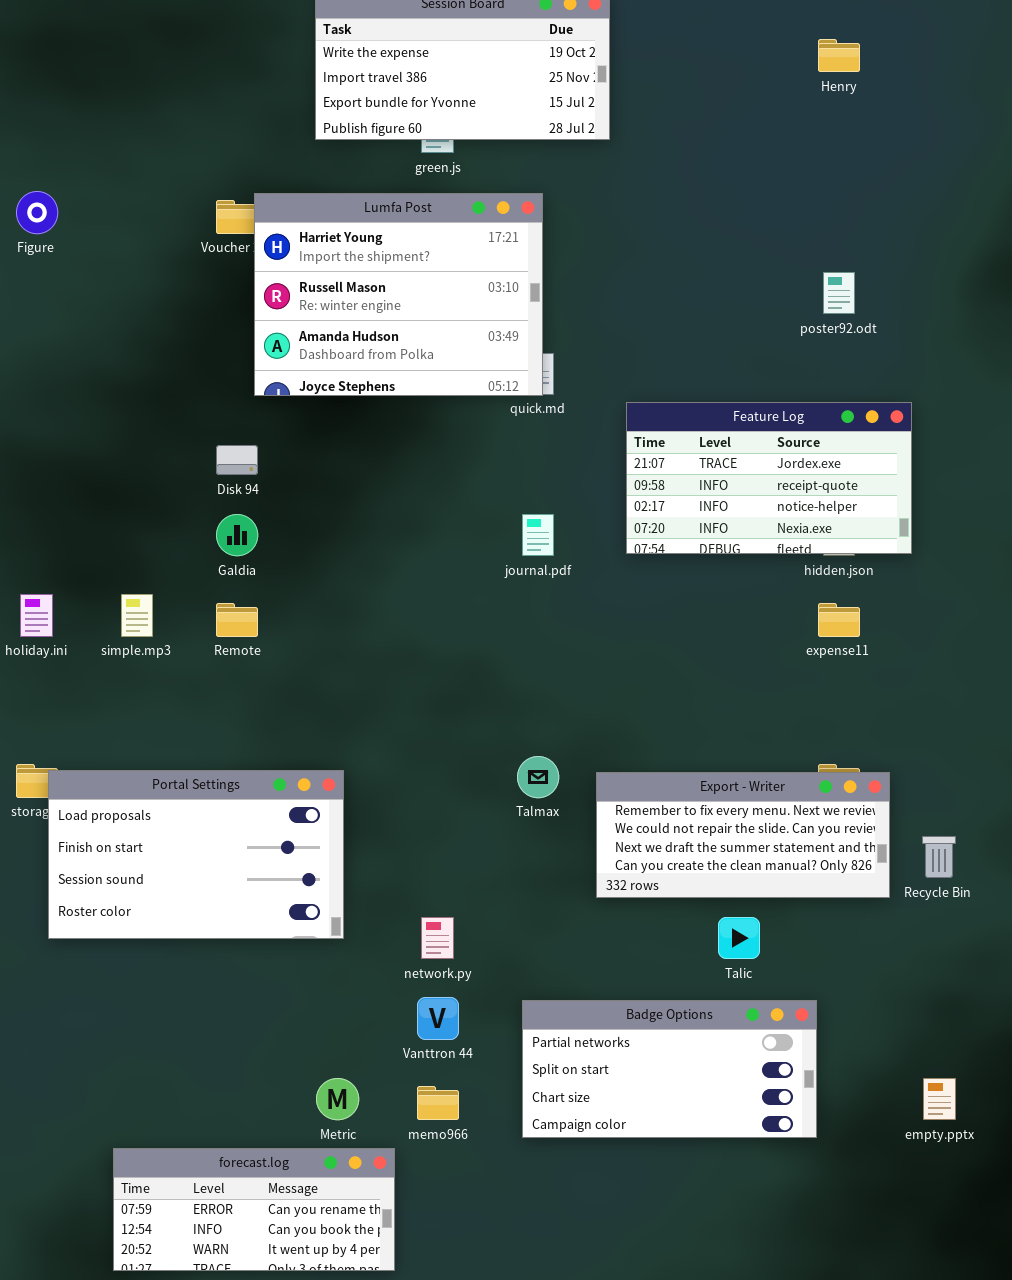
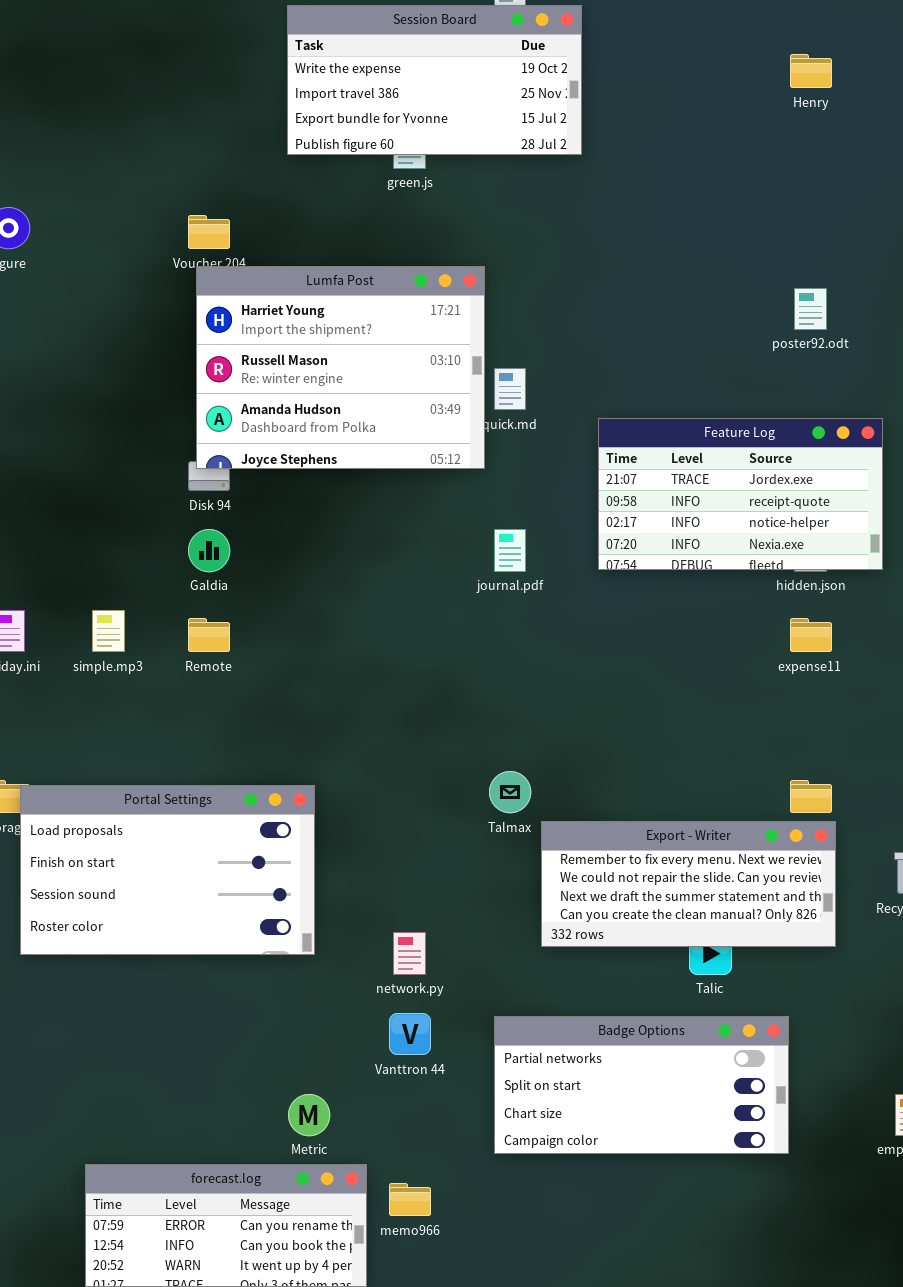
Lumfa Post: [254,193,543,396] -> [196,266,485,469], moved
Export - Writer: [596,772,890,898] -> [541,821,836,947], moved
memo966: [417,1086,459,1120] -> [389,1183,431,1216], moved

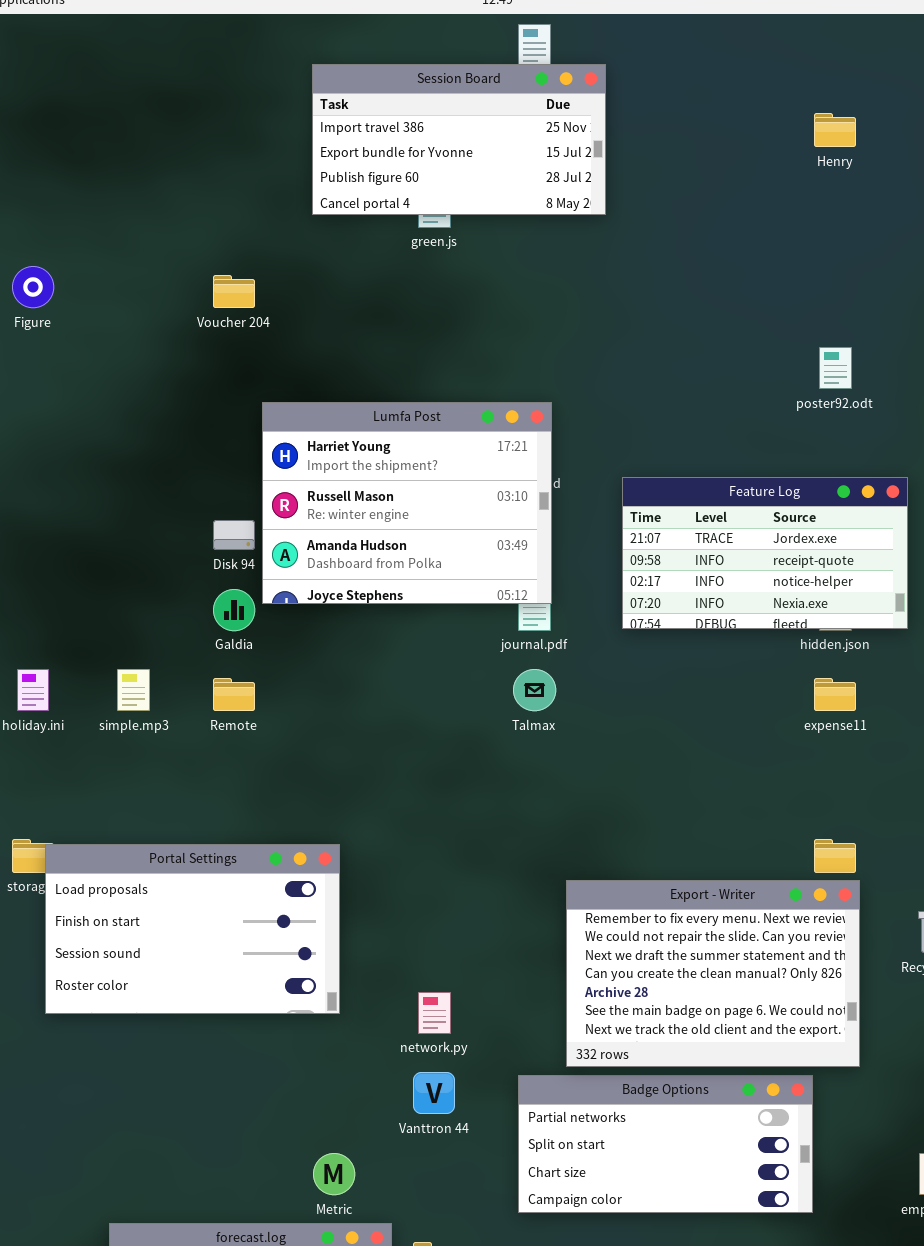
Session Board: [287,5,582,155] -> [312,64,606,215], scrolled down 1 row
Lumfa Post: [196,266,485,469] -> [262,402,552,604], moved
Talmax: [489,771,531,813] -> [513,669,556,711], moved
Export - Writer: [541,821,836,947] -> [566,880,860,1067], resized

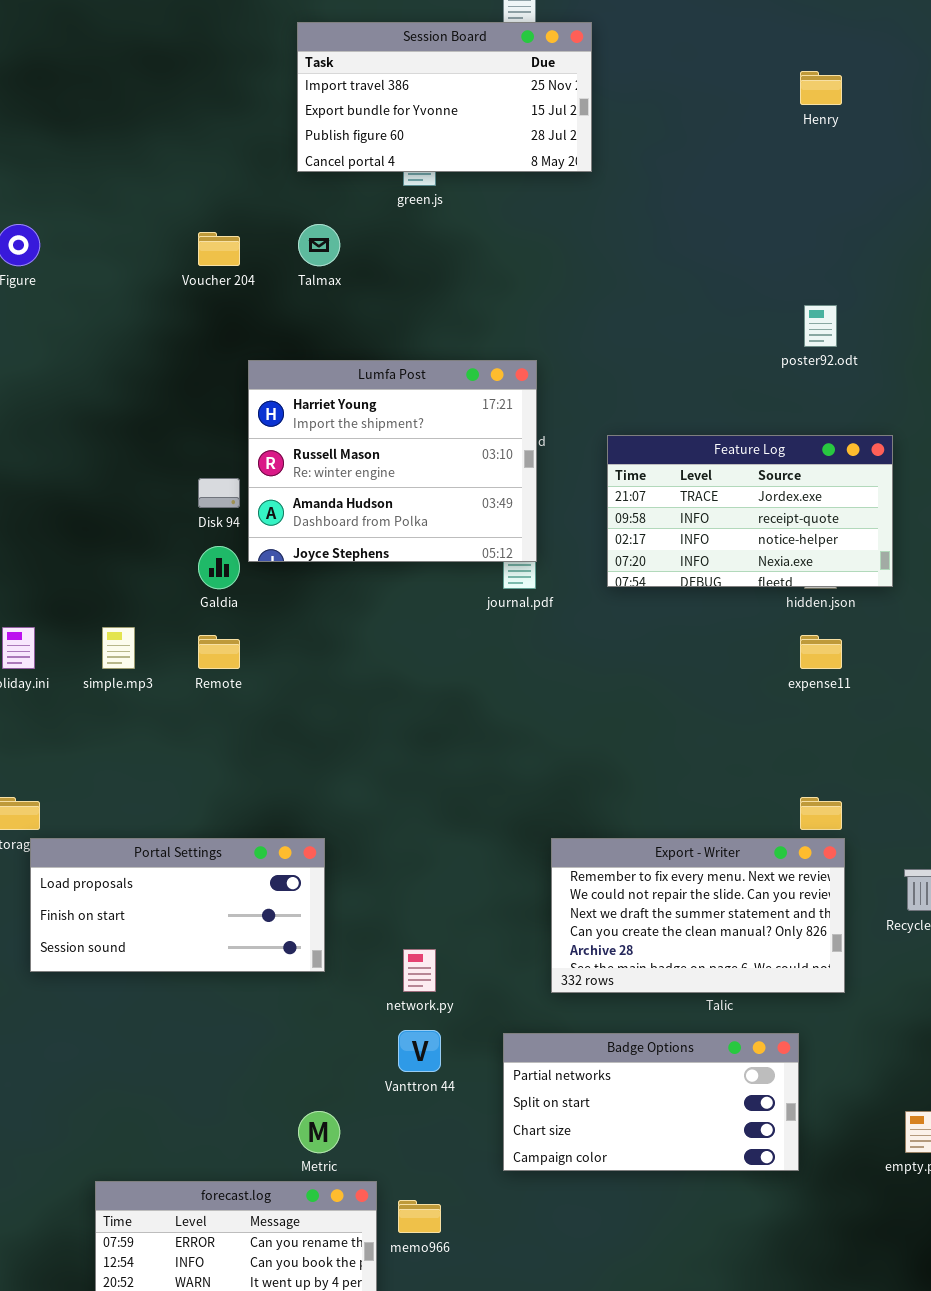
Talmax: [513,669,556,711] -> [298,224,340,266], moved
Portal Settings: [45,844,340,1014] -> [30,838,325,972], resized
Export - Writer: [566,880,860,1067] -> [551,838,845,993], resized

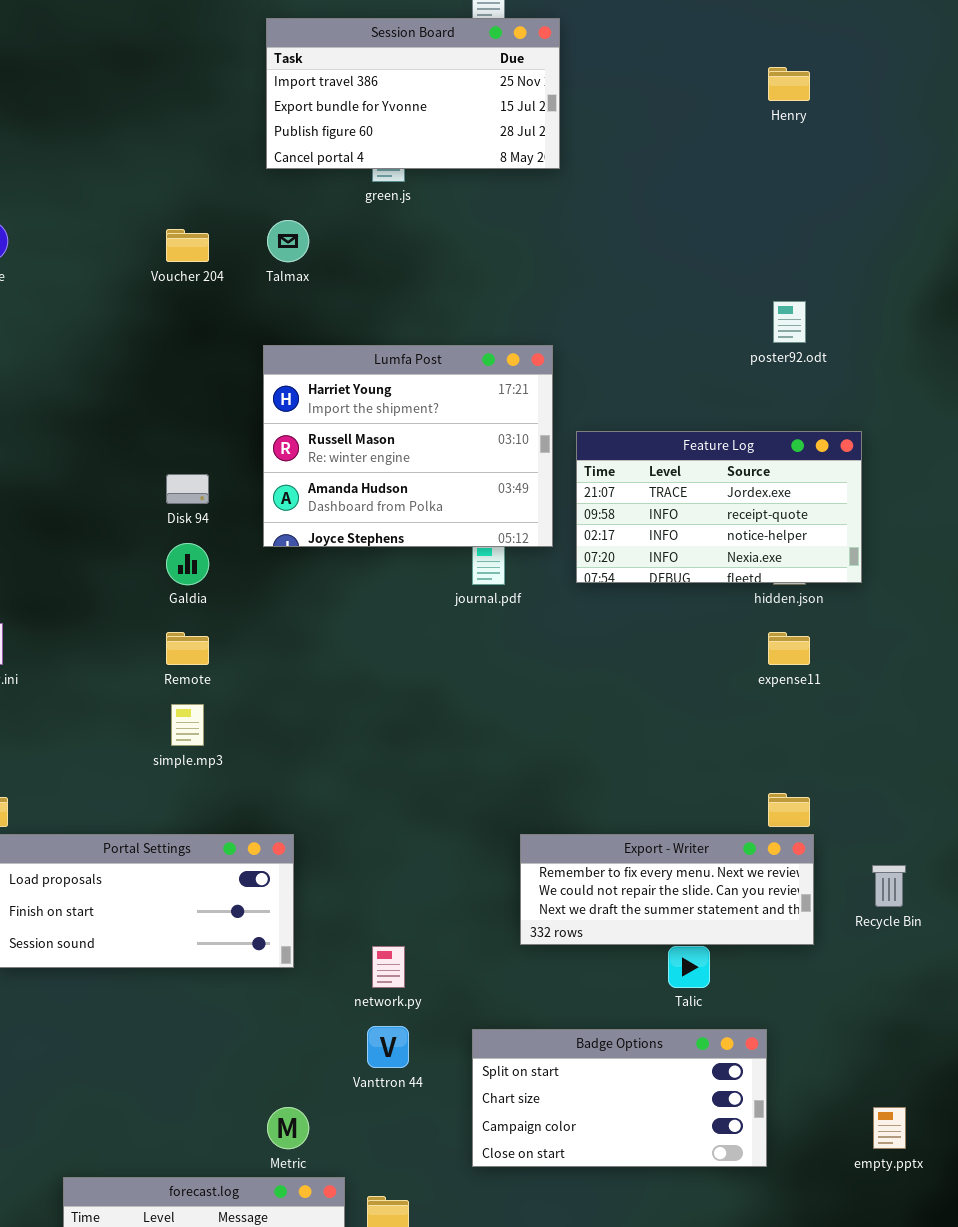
Lumfa Post: [248,360,537,562] -> [263,345,553,547], moved
simple.mp3: [102,627,135,669] -> [171,704,204,746], moved
Export - Writer: [551,838,845,993] -> [520,834,814,945], resized
Badge Options: [503,1033,799,1171] -> [472,1029,767,1167], scrolled down 1 row

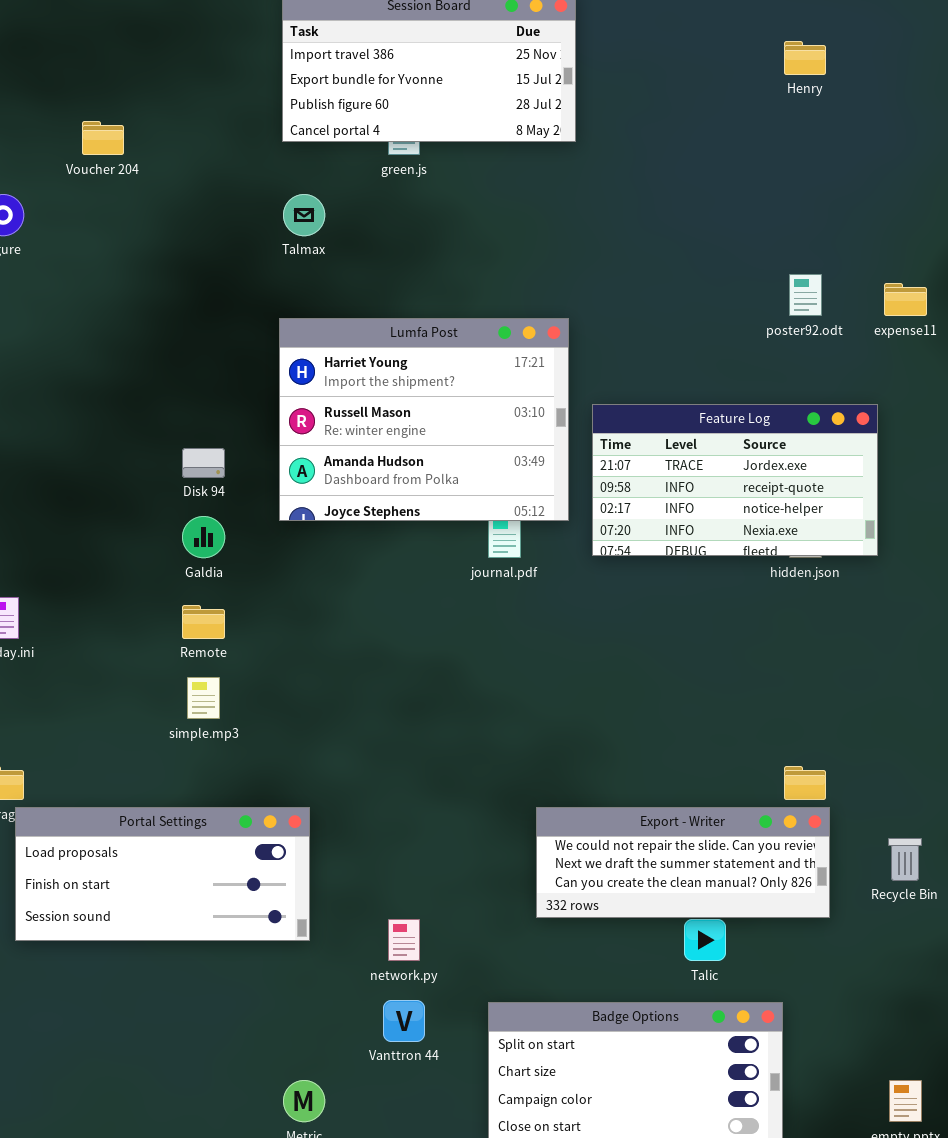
Voucher 204: [166,229,209,262] -> [82,121,124,155], moved
expense11: [768,632,810,665] -> [884,283,927,316], moved
Export - Writer: [520,834,814,945] -> [536,807,830,918], scrolled down 1 row

